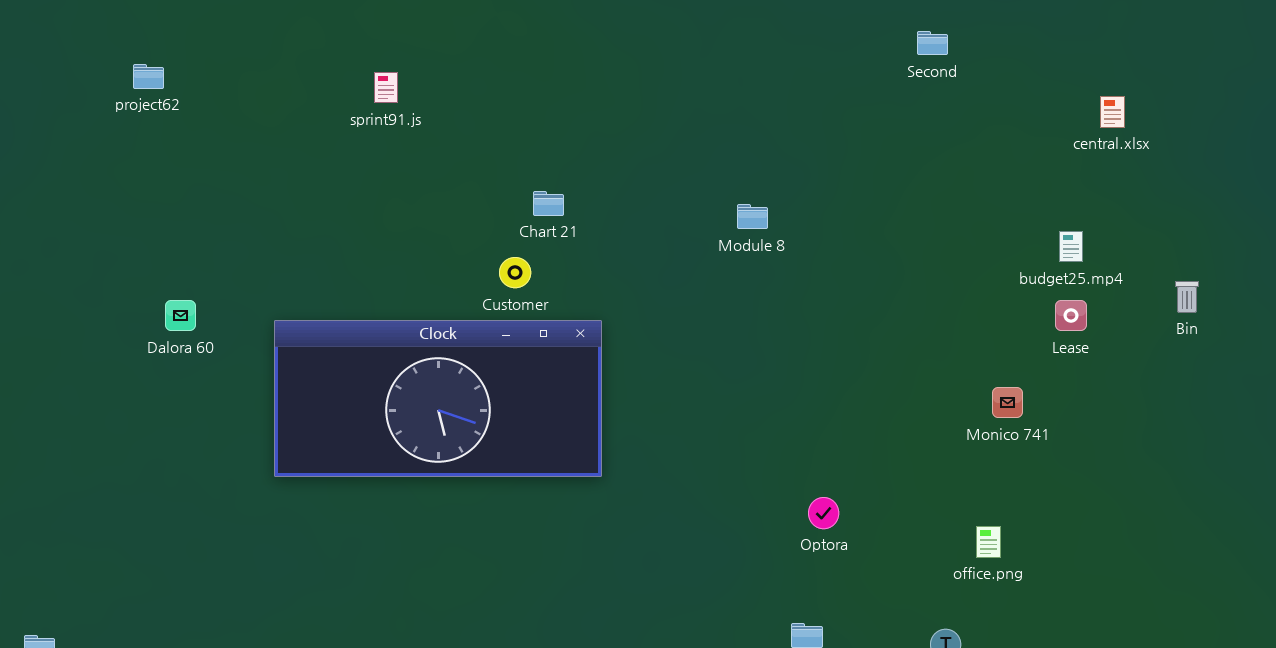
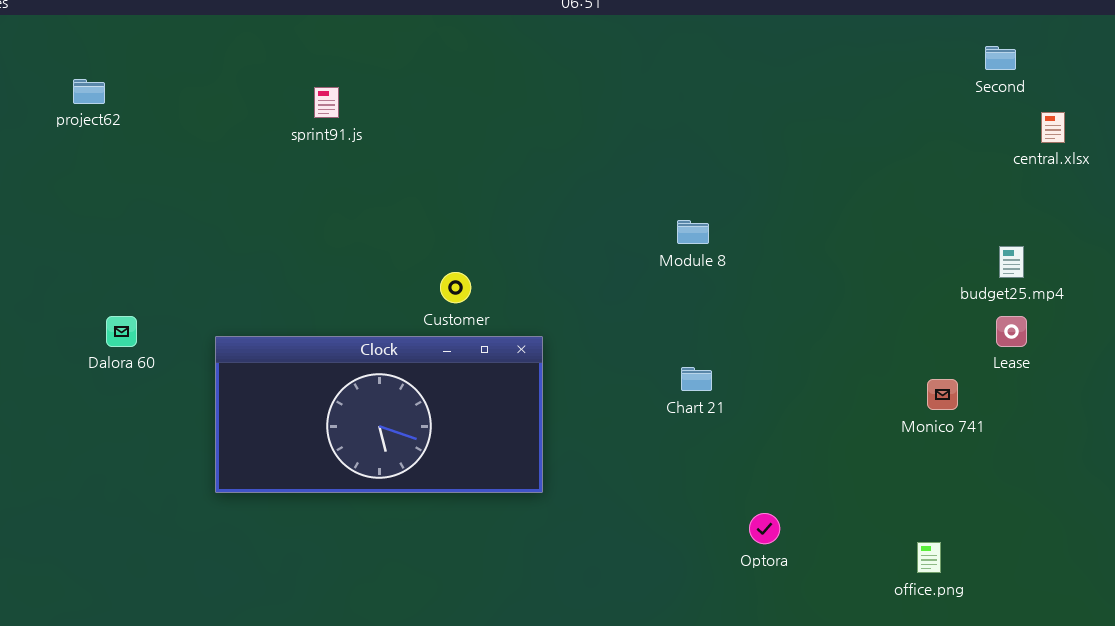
Second: [917,31,948,55] -> [985,46,1016,70], moved
Chart 21: [533,191,564,216] -> [681,367,712,391], moved
Monico 741: [992,387,1023,418] -> [927,379,958,410], moved

